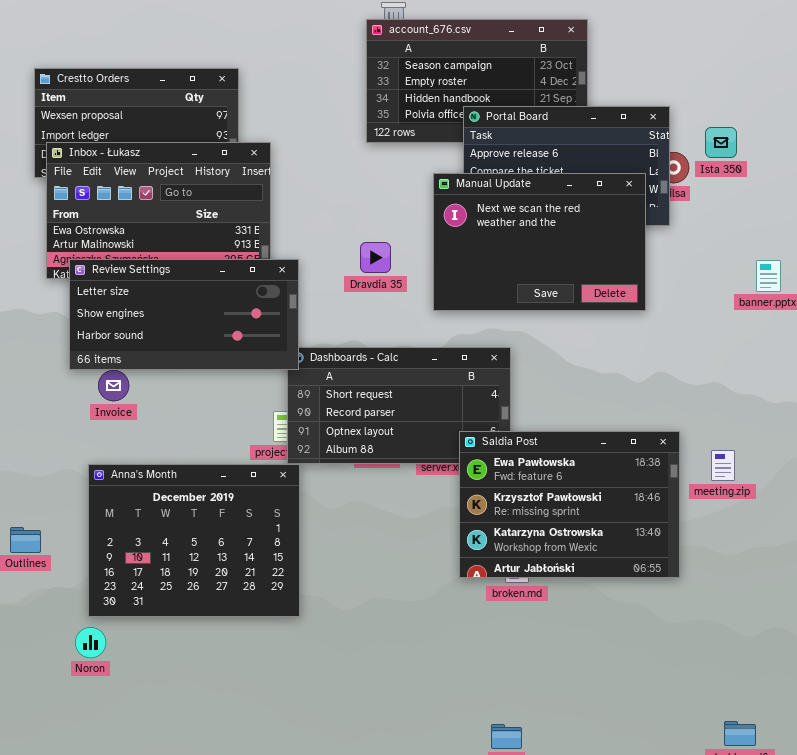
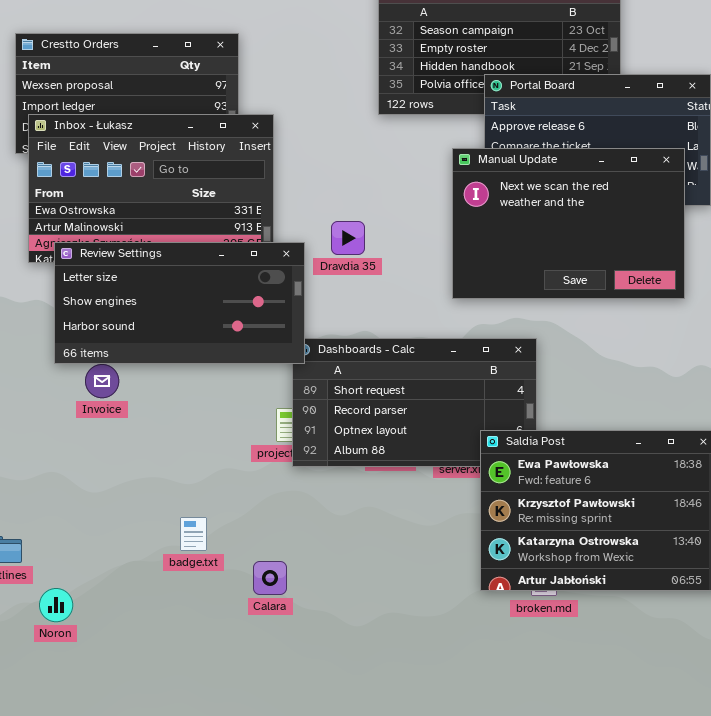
Dravdia 35: [360,242,391,273] -> [331,221,365,255], moved
Anna's Month: [88,464,300,617] -> none, closed
Noron: [75,627,106,658] -> [39,588,73,622], moved

